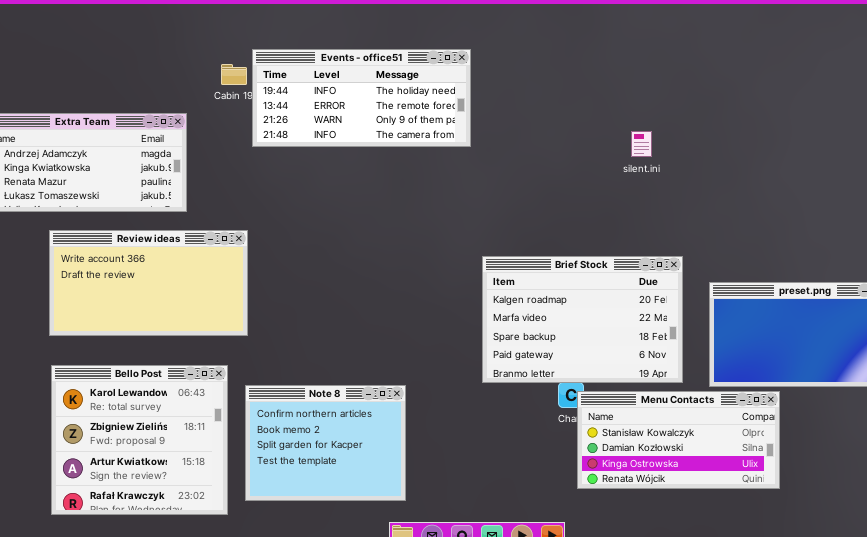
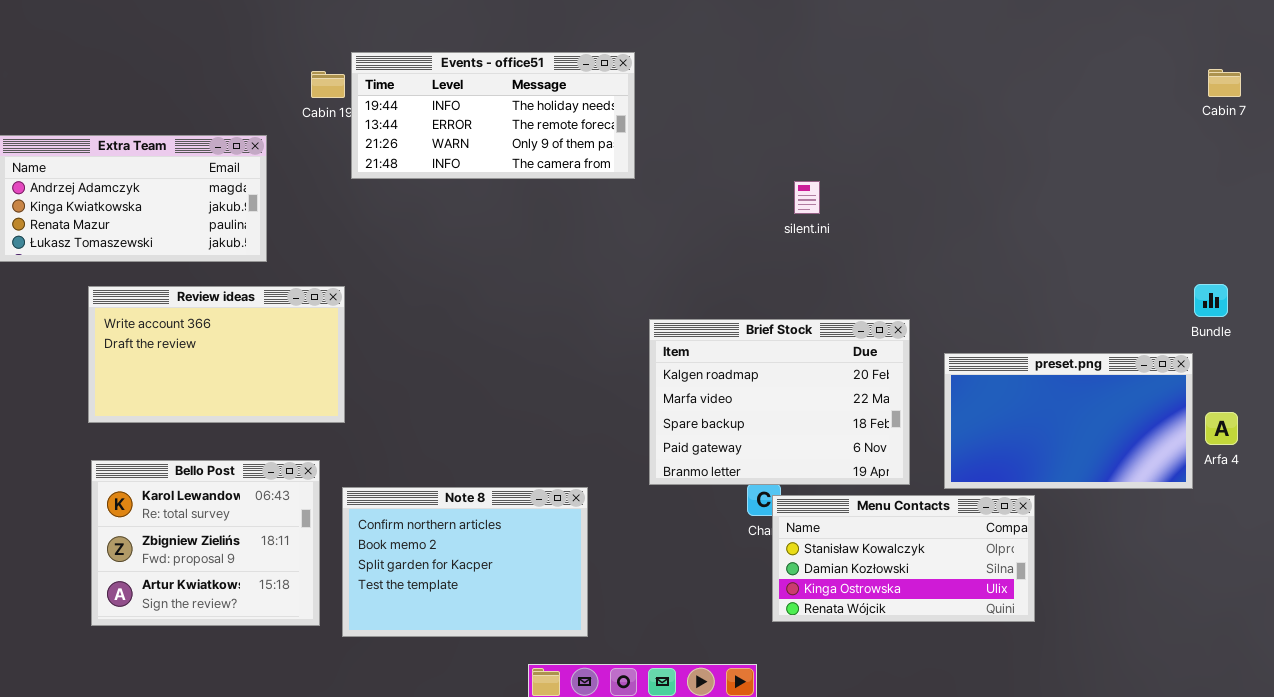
silent.ini: [631,131,652,157] -> [794,181,820,214], moved
Bello Post: [51,365,228,515] -> [91,460,320,626], resized
Note 8: [245,385,406,501] -> [342,487,588,637], resized

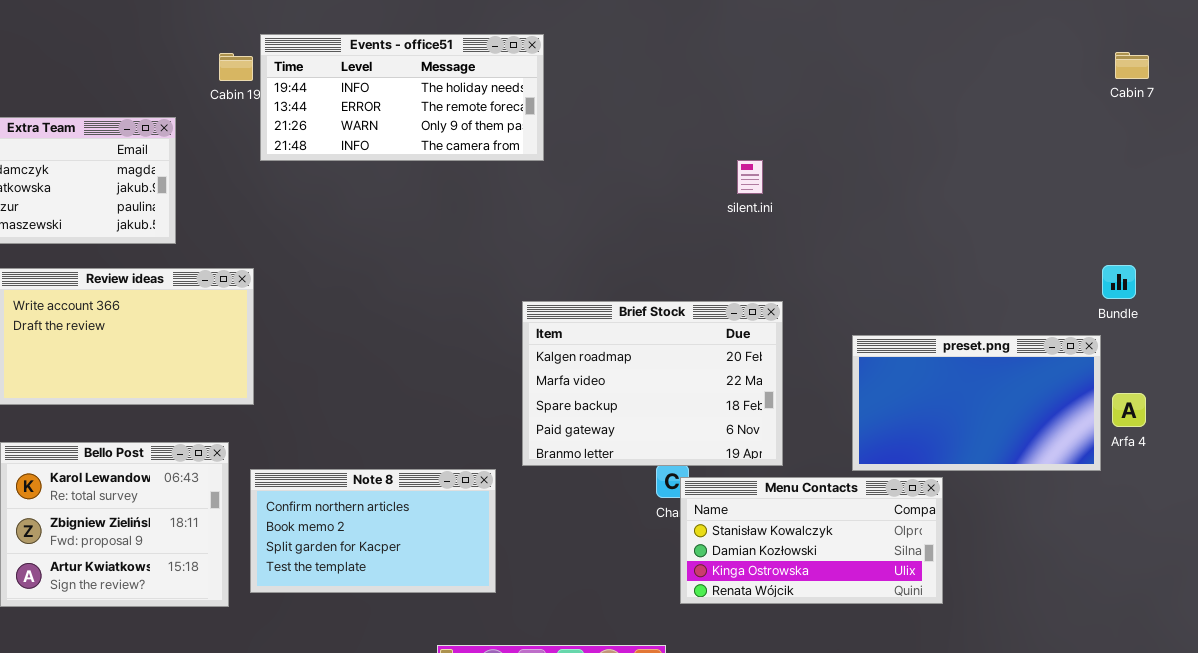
silent.ini: [794,181,820,214] -> [737,160,763,194], moved
Brief Stock: [649,319,910,485] -> [522,301,783,466], moved
Note 8: [342,487,588,637] -> [250,469,496,593], resized

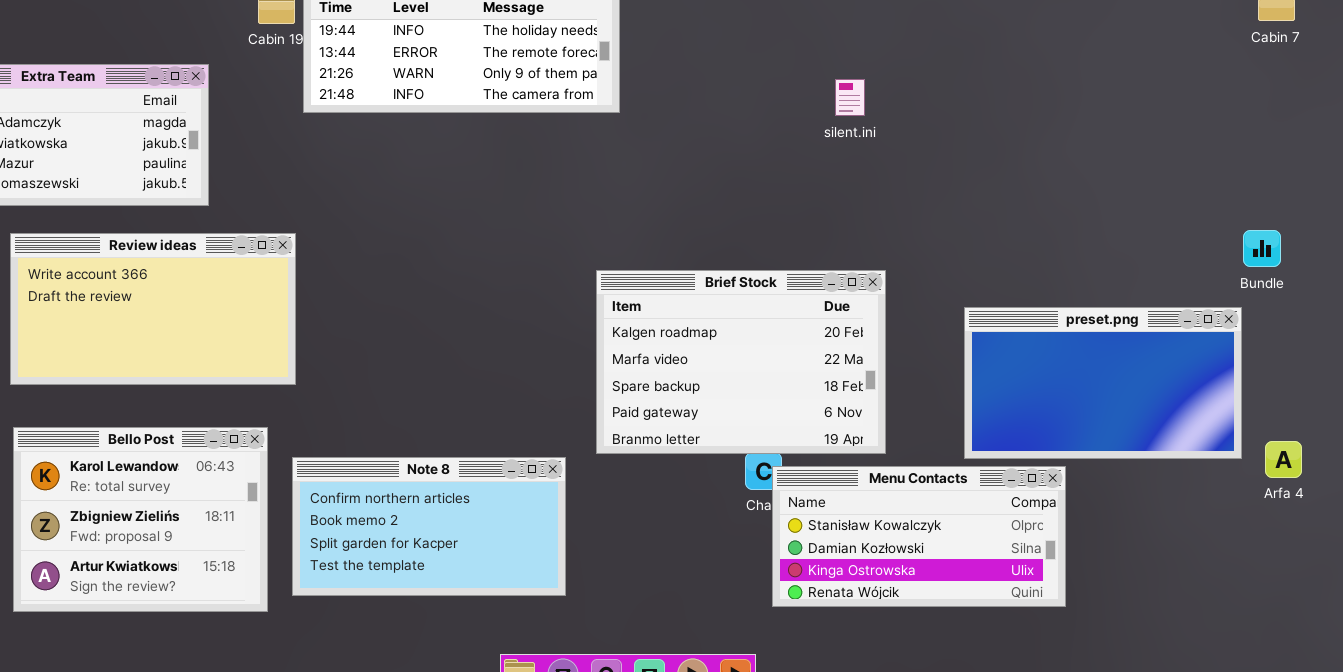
silent.ini: [737,160,763,194] -> [835,79,865,116], moved
Arfa 4: [1112,393,1146,427] -> [1265,441,1302,478], moved

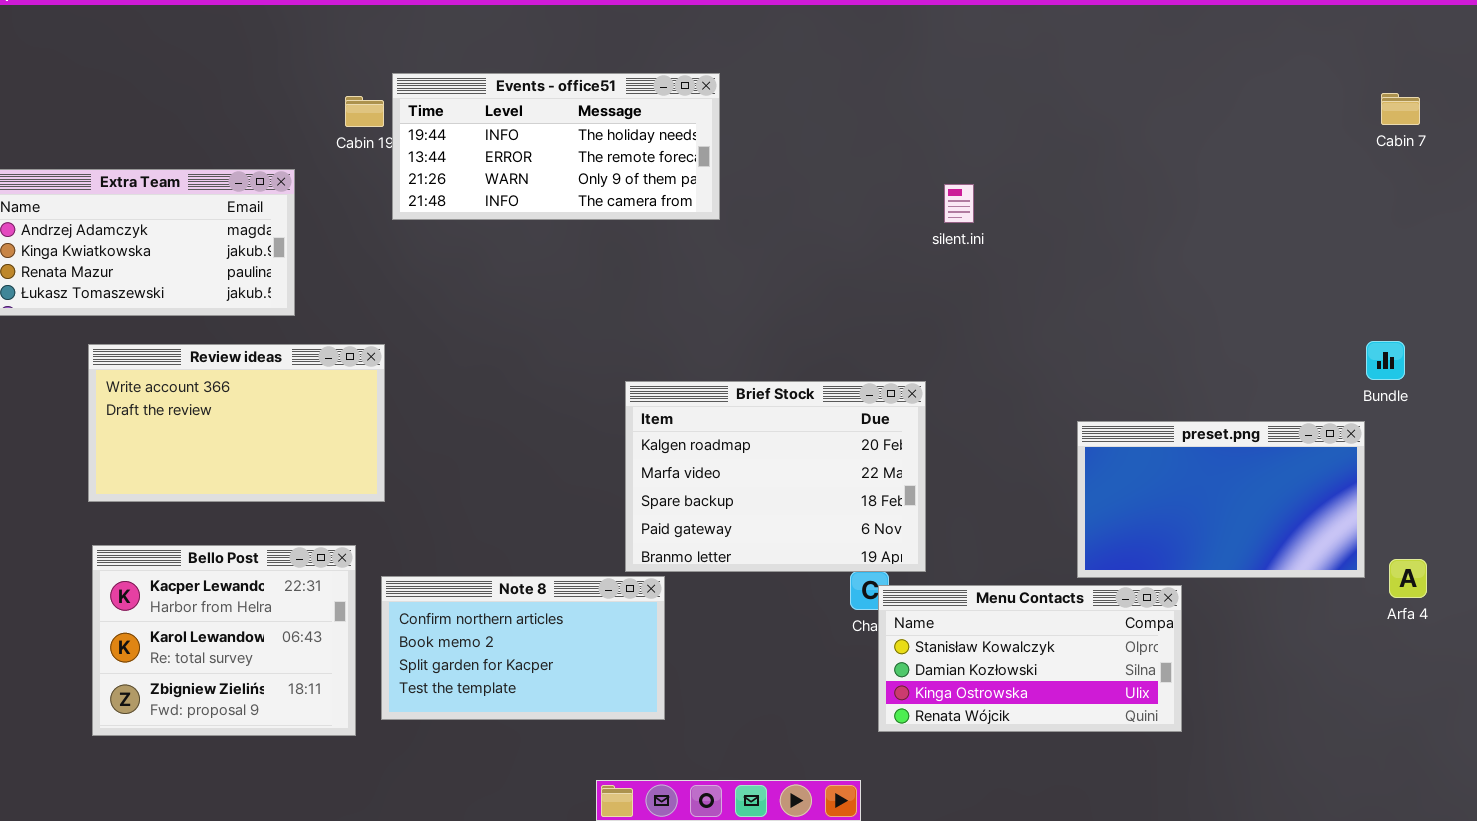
Brief Stock: [596,270,886,454] -> [625,381,926,572], moved
Bello Post: [13,427,268,612] -> [92,545,356,736], scrolled up 1 row

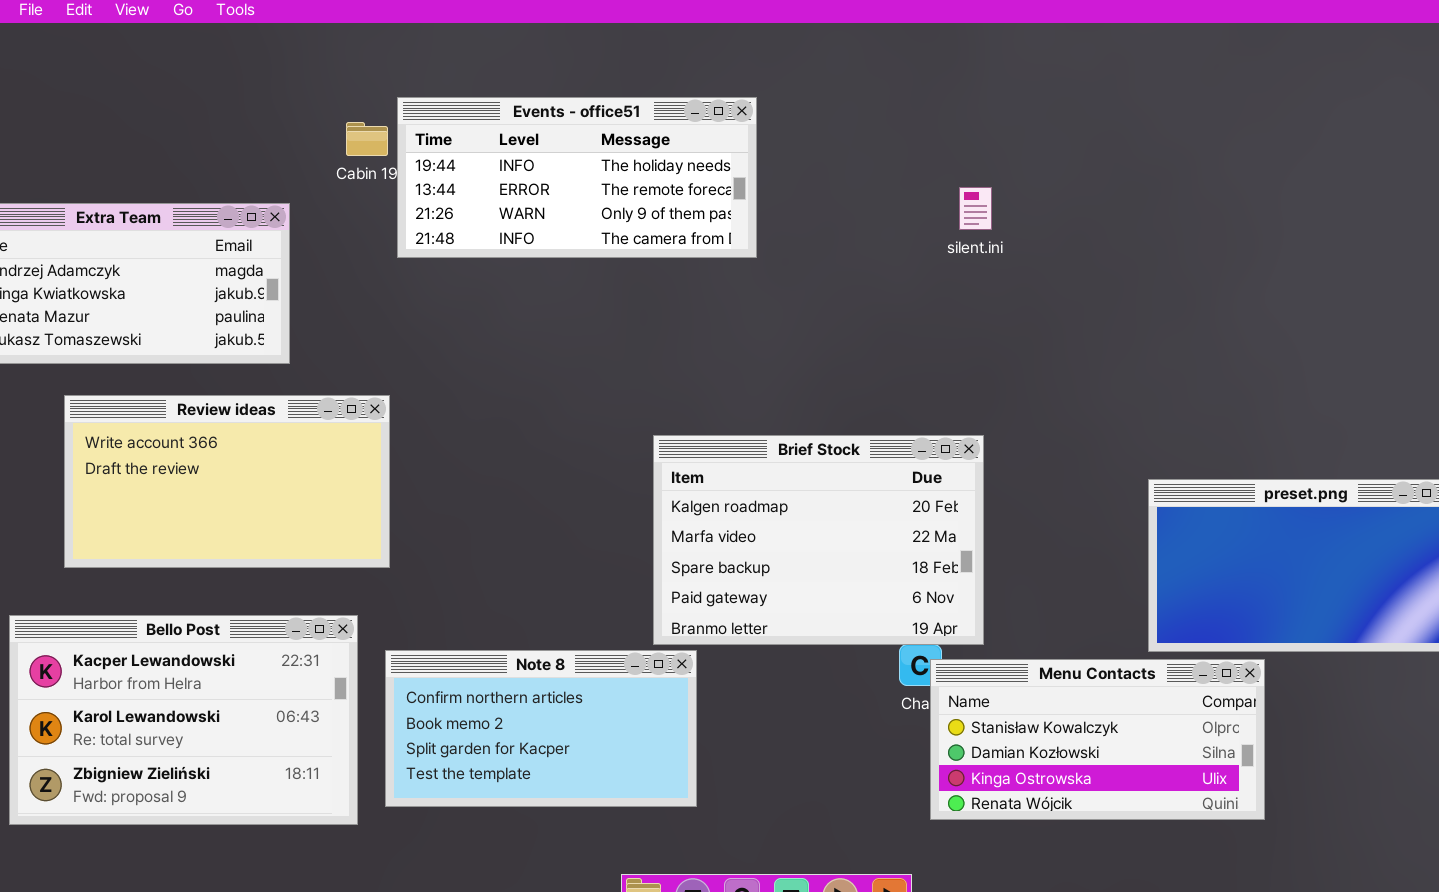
silent.ini: [944,184,974,223] -> [959,187,992,230], moved
Bello Post: [92,545,356,736] -> [9,615,358,825], resized

